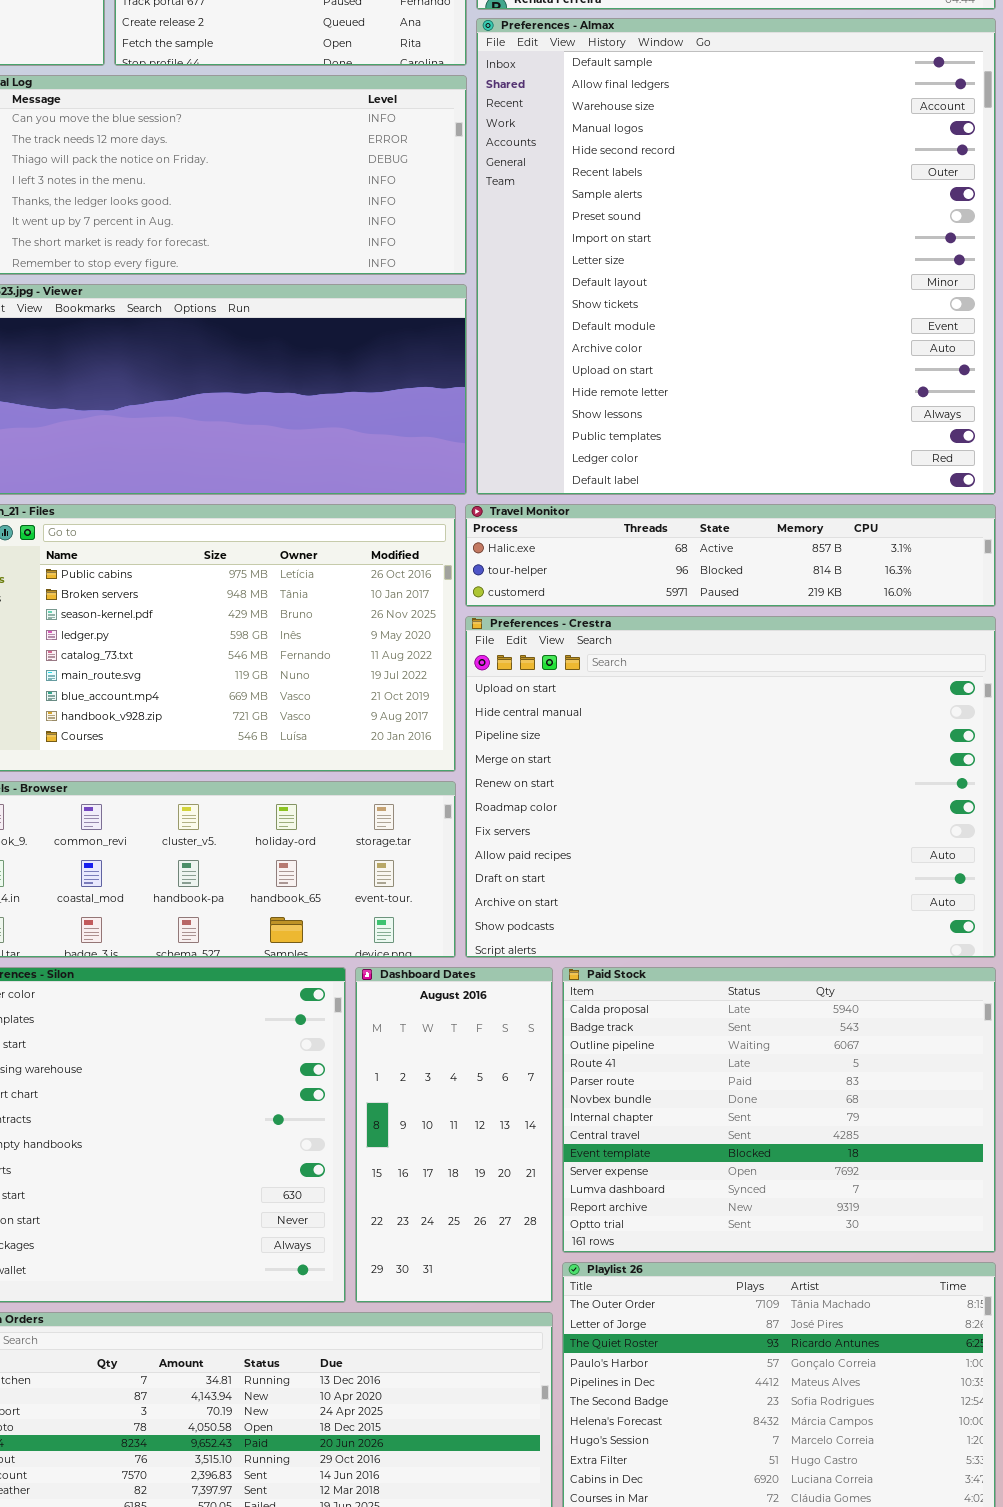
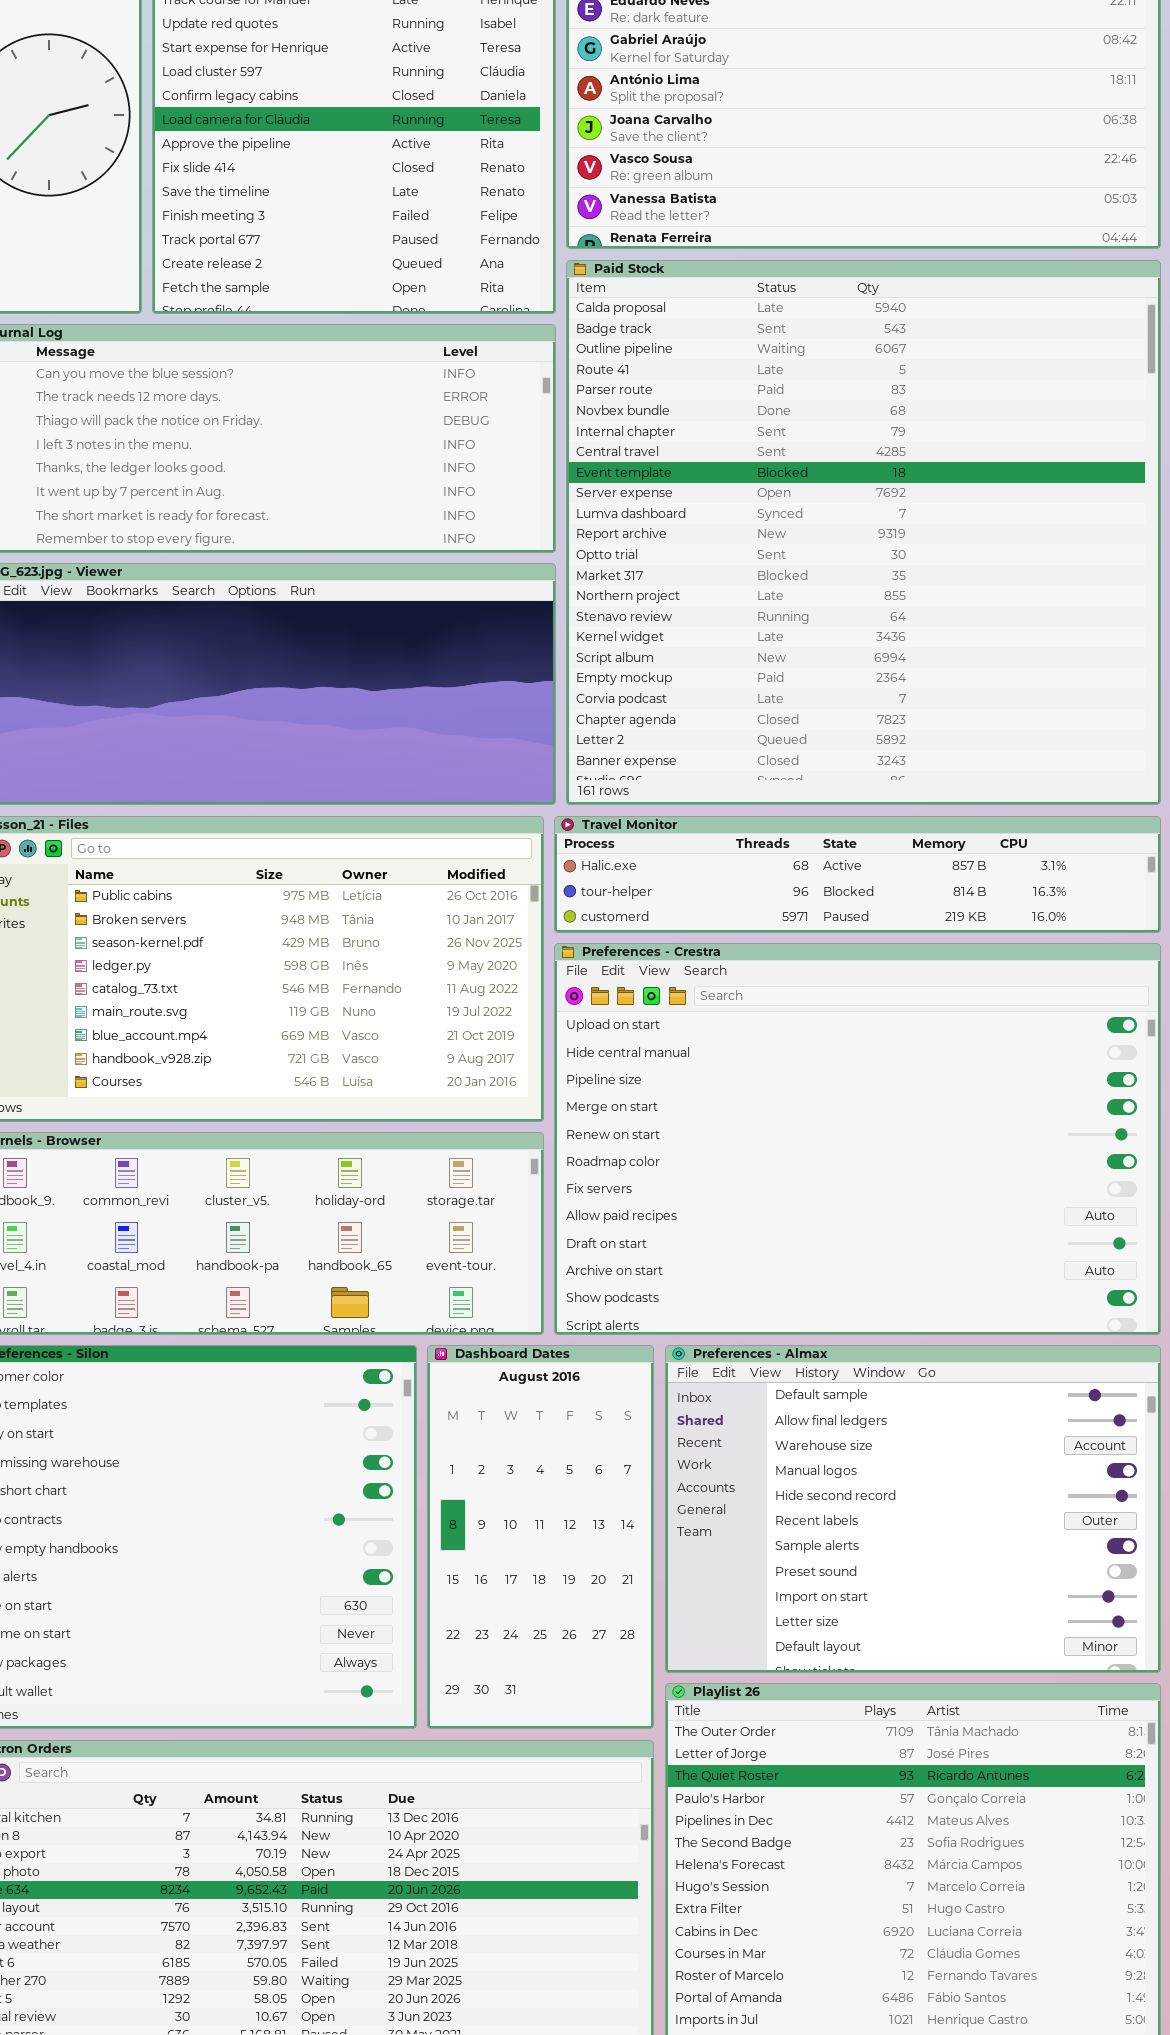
Preferences - Almax: [476,18,996,495] -> [665,1345,1161,1673], moved, resized
Paid Stock: [562,967,996,1253] -> [566,260,1161,805], moved, resized

